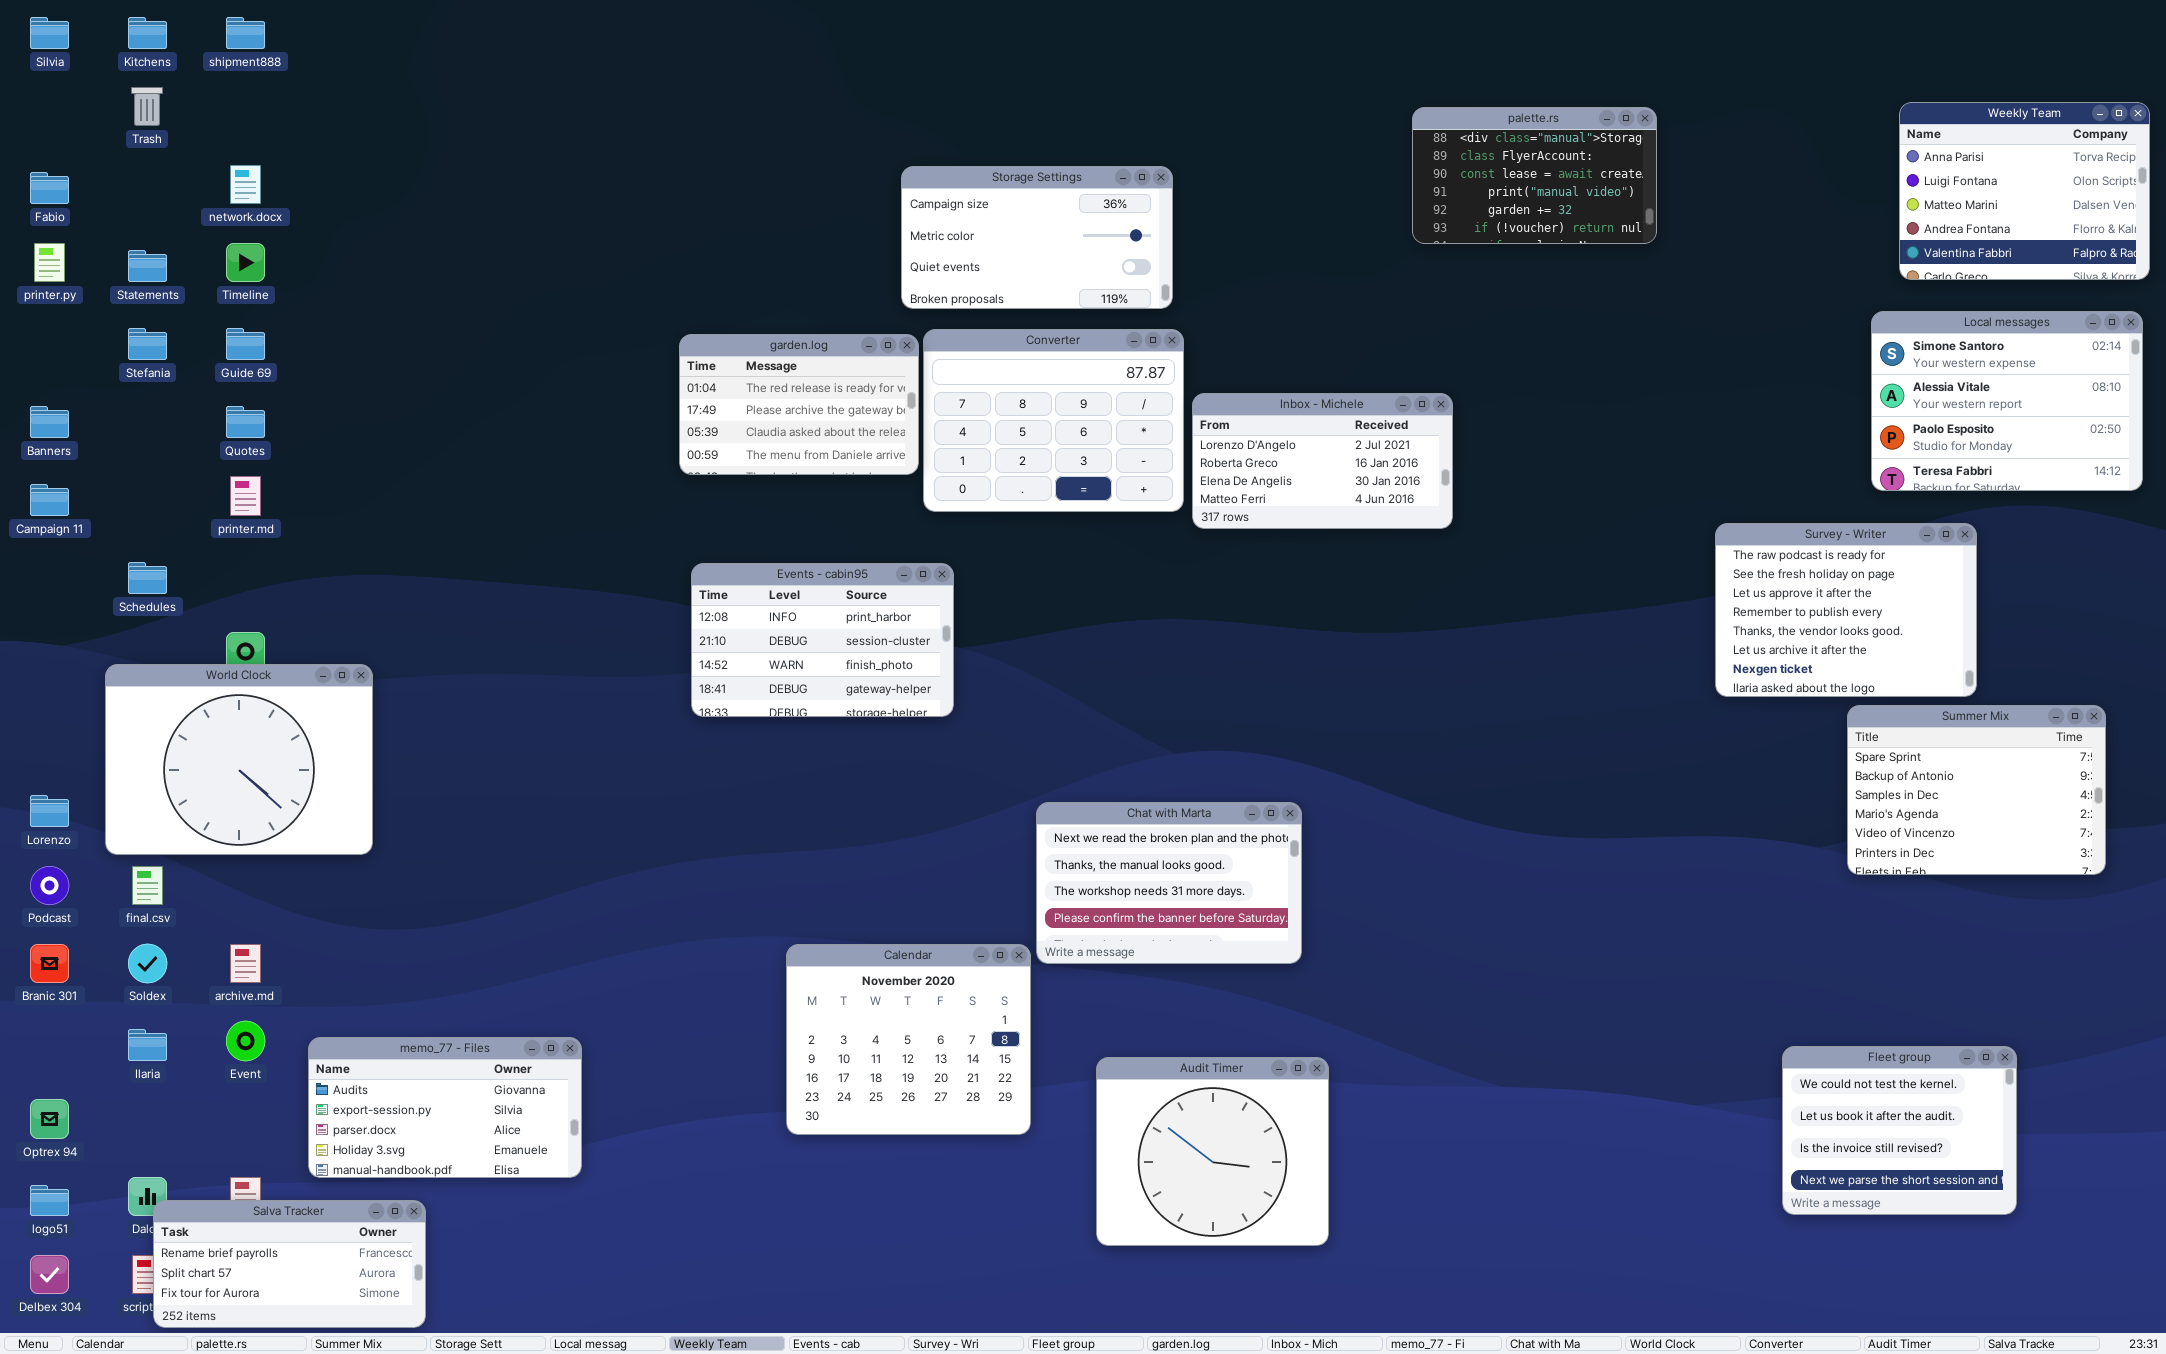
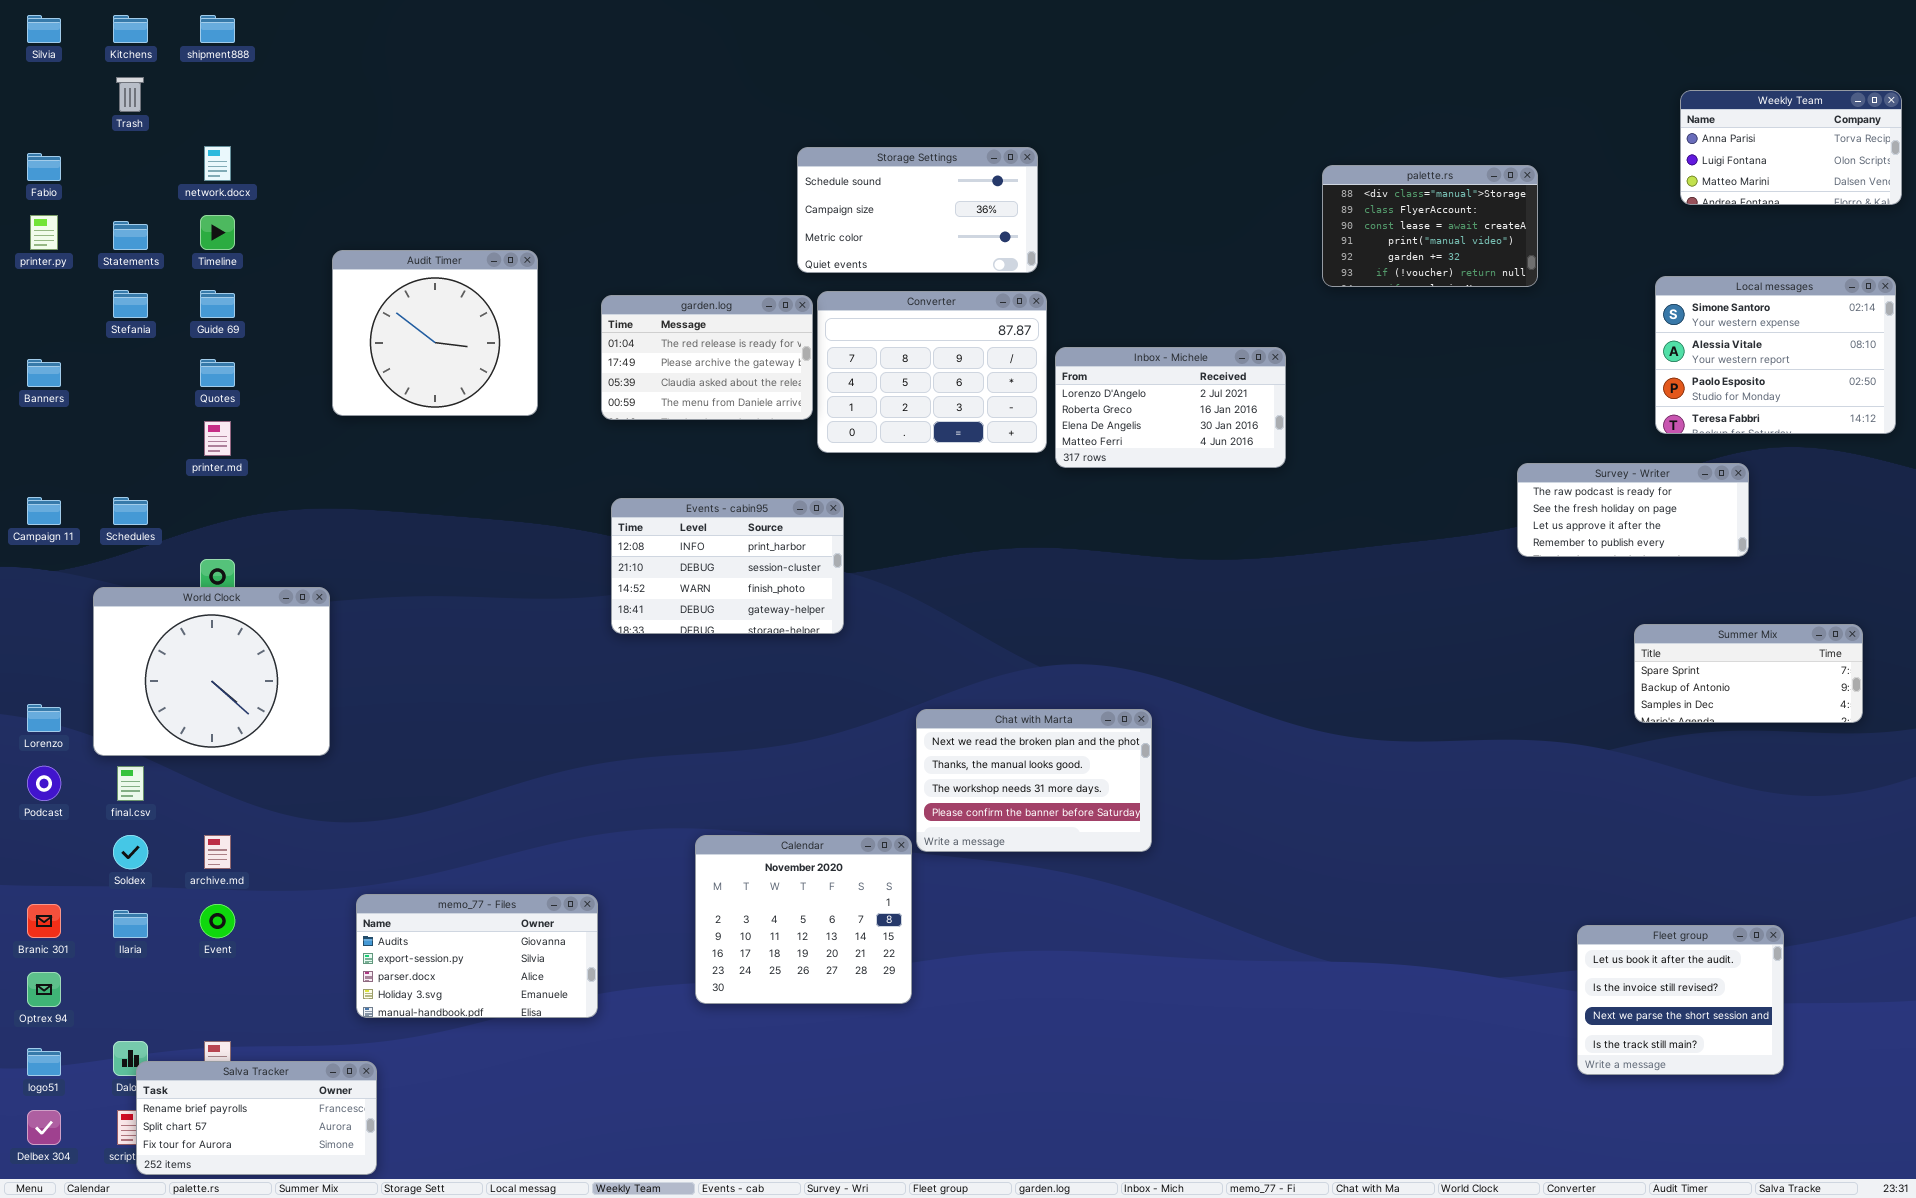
Weekly Team: [1899,102,2150,280] -> [1680,90,1902,205], resized
palette.rs: [1412,107,1657,244] -> [1322,165,1538,287], moved
Storage Settings: [901,166,1173,309] -> [797,147,1038,273], scrolled up 1 row
Campaign 11: [30,484,69,516] -> [27,497,61,525], moved
Survey - Writer: [1715,523,1977,697] -> [1517,463,1749,557], resized
Summer Mix: [1847,705,2106,875] -> [1634,624,1863,723], resized
Branic 301: [30,944,69,983] -> [27,904,61,938], moved
memo_77 - Files: [308,1037,582,1178] -> [356,894,598,1018], moved
Fleet group: [1782,1046,2017,1215] -> [1577,925,1784,1075], scrolled down 1 row
Audit Timer: [1096,1057,1329,1246] -> [332,250,538,416], moved

